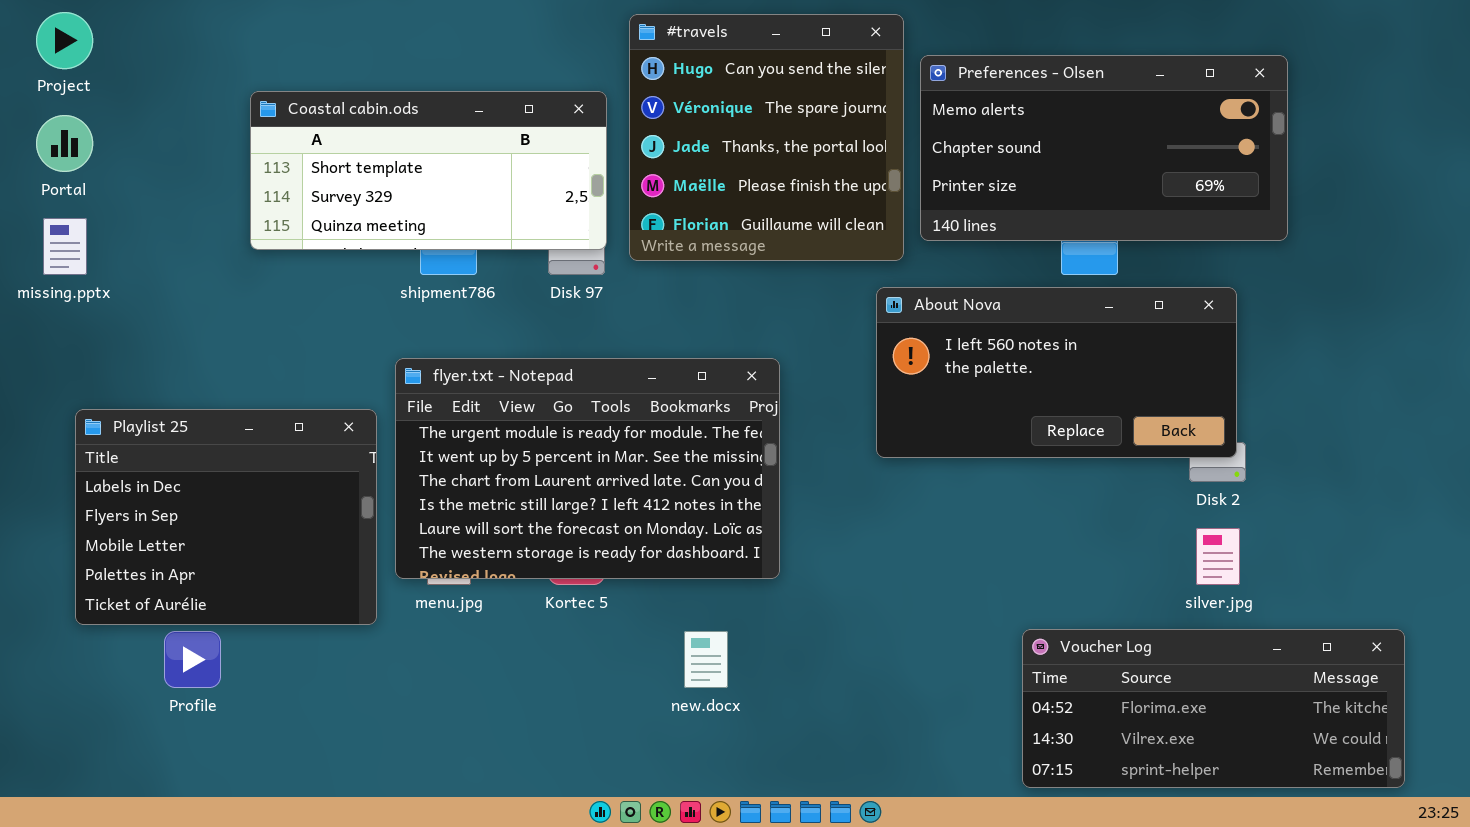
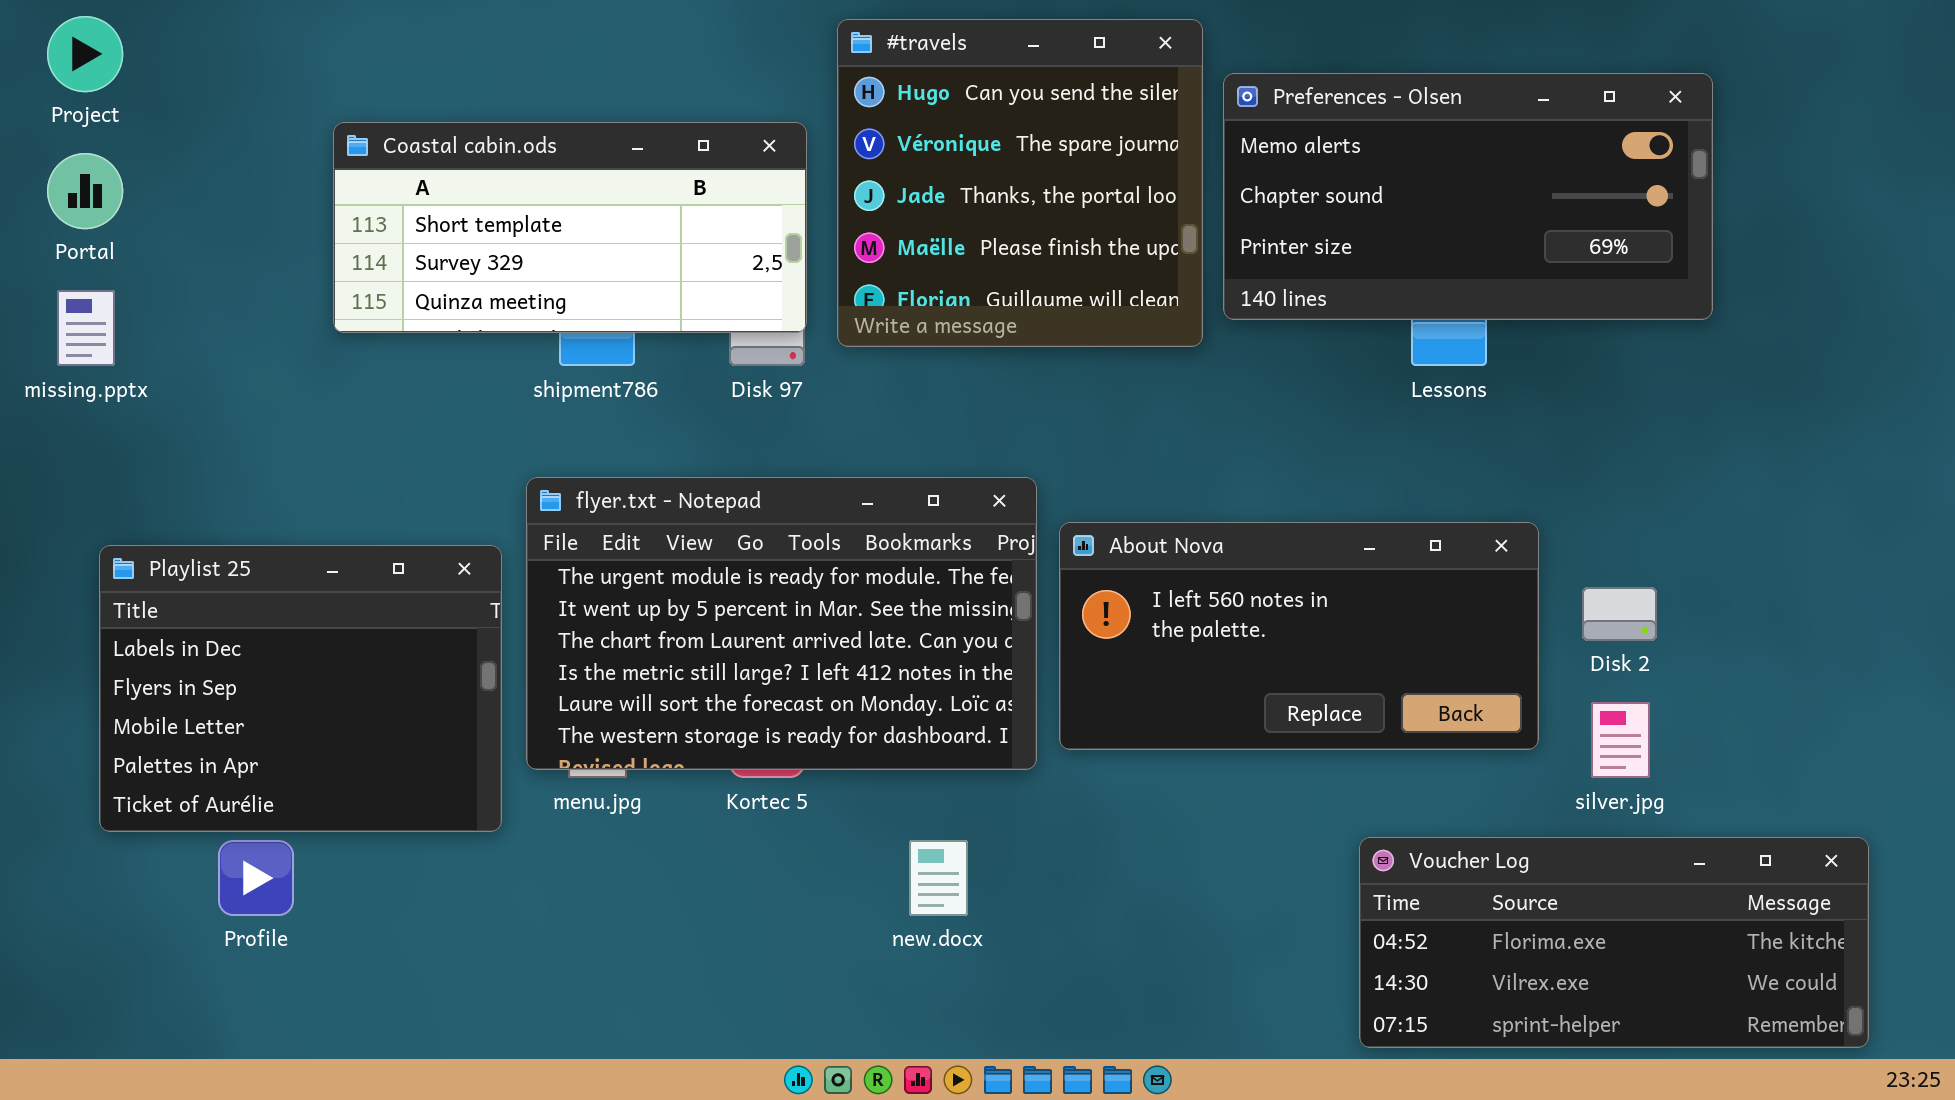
About Nova: [876,287,1237,458] -> [1059,522,1539,750], moved

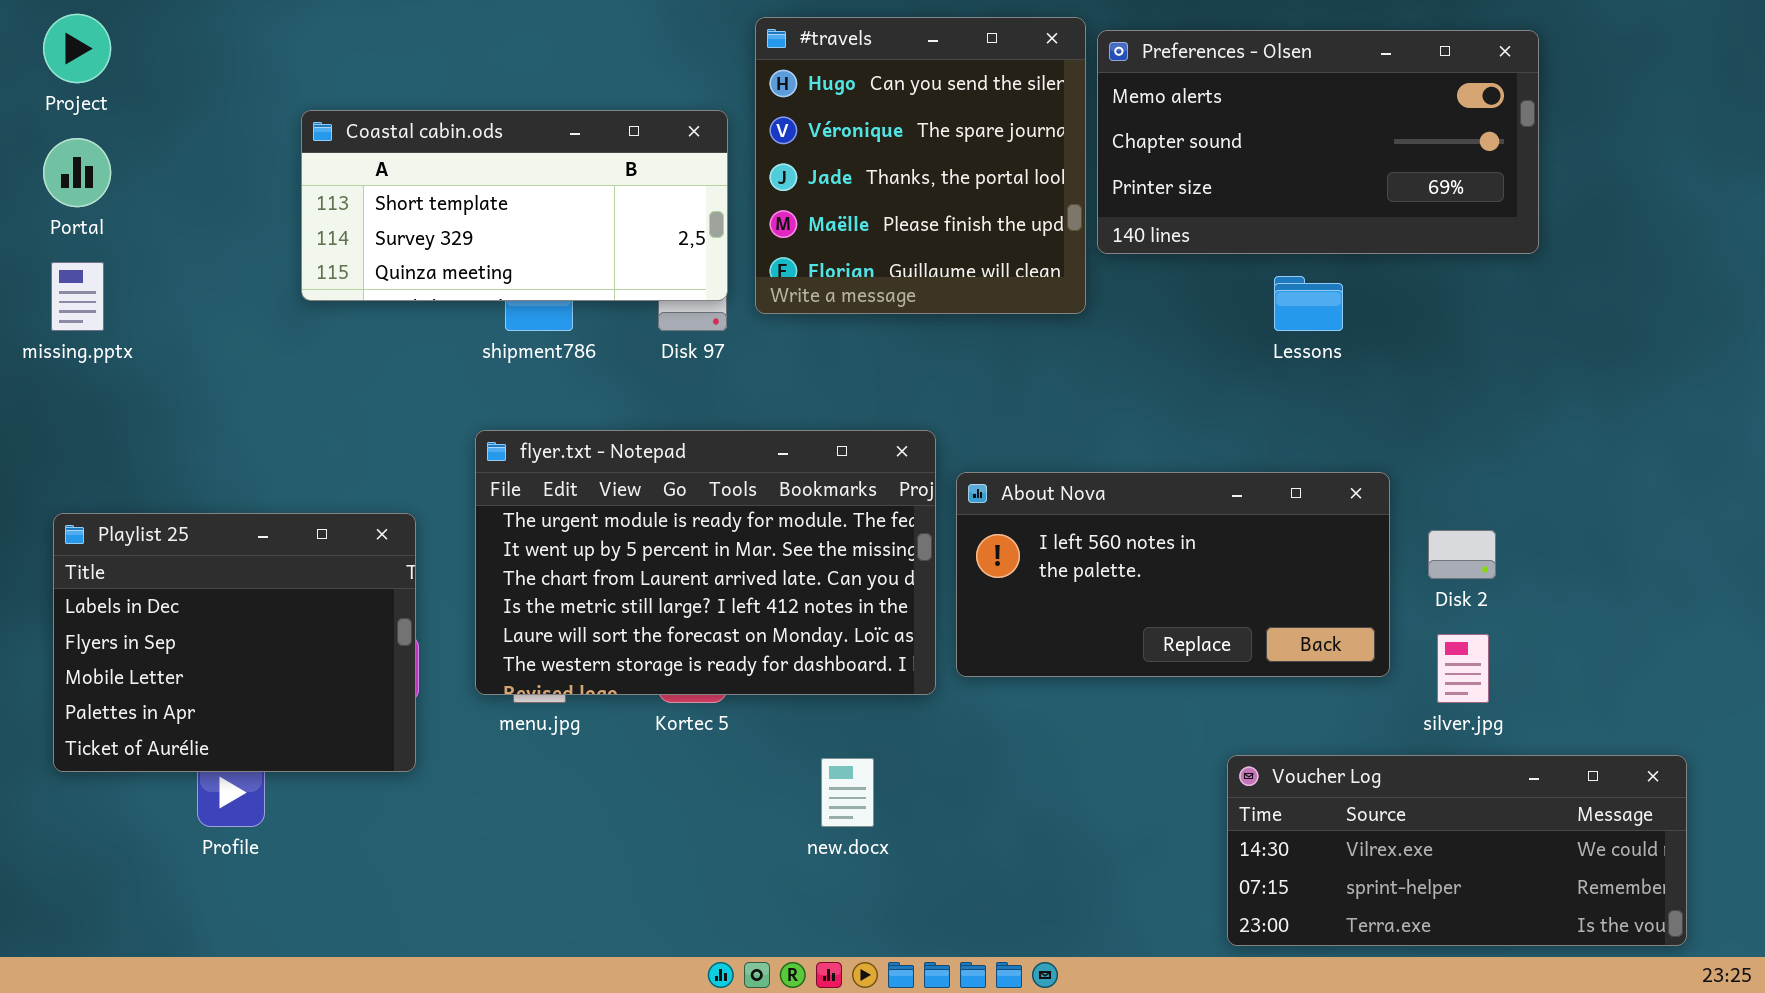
Preferences - Olsen: [1223,73,1713,320] -> [1097,30,1539,254], moved
Playlist 25: [99,545,502,832] -> [53,513,416,772], moved
Voucher Log: [1359,837,1869,1048] -> [1227,755,1687,946], scrolled down 1 row

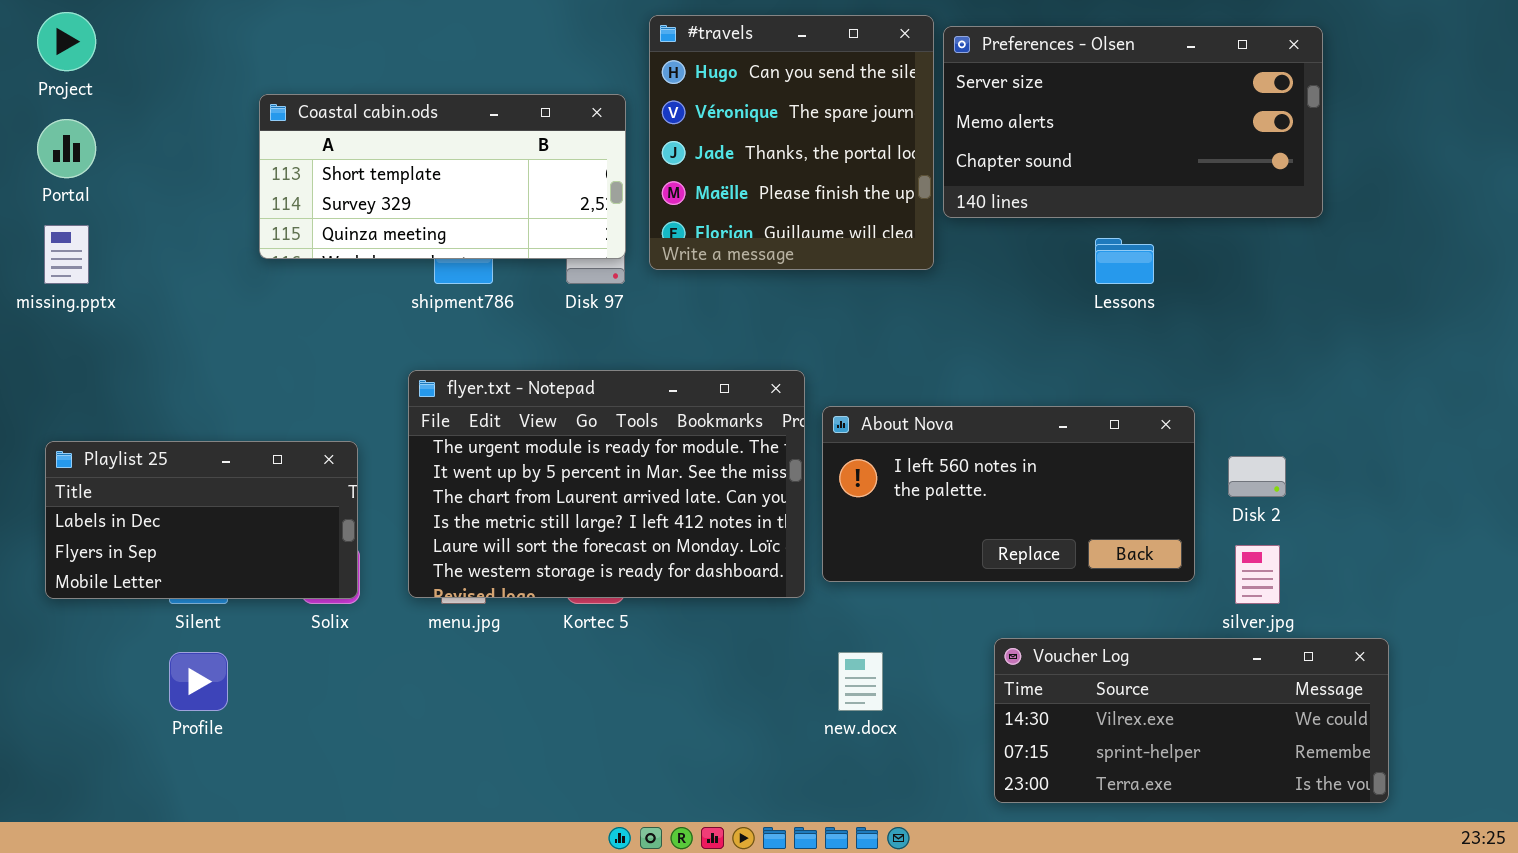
Preferences - Olsen: [1097,30,1539,254] -> [943,26,1323,218], scrolled up 1 row
Playlist 25: [53,513,416,772] -> [45,441,358,599], resized
Voucher Log: [1227,755,1687,946] -> [994,638,1389,803], moved
new.docx: [821,758,874,827] -> [838,652,883,711], moved

